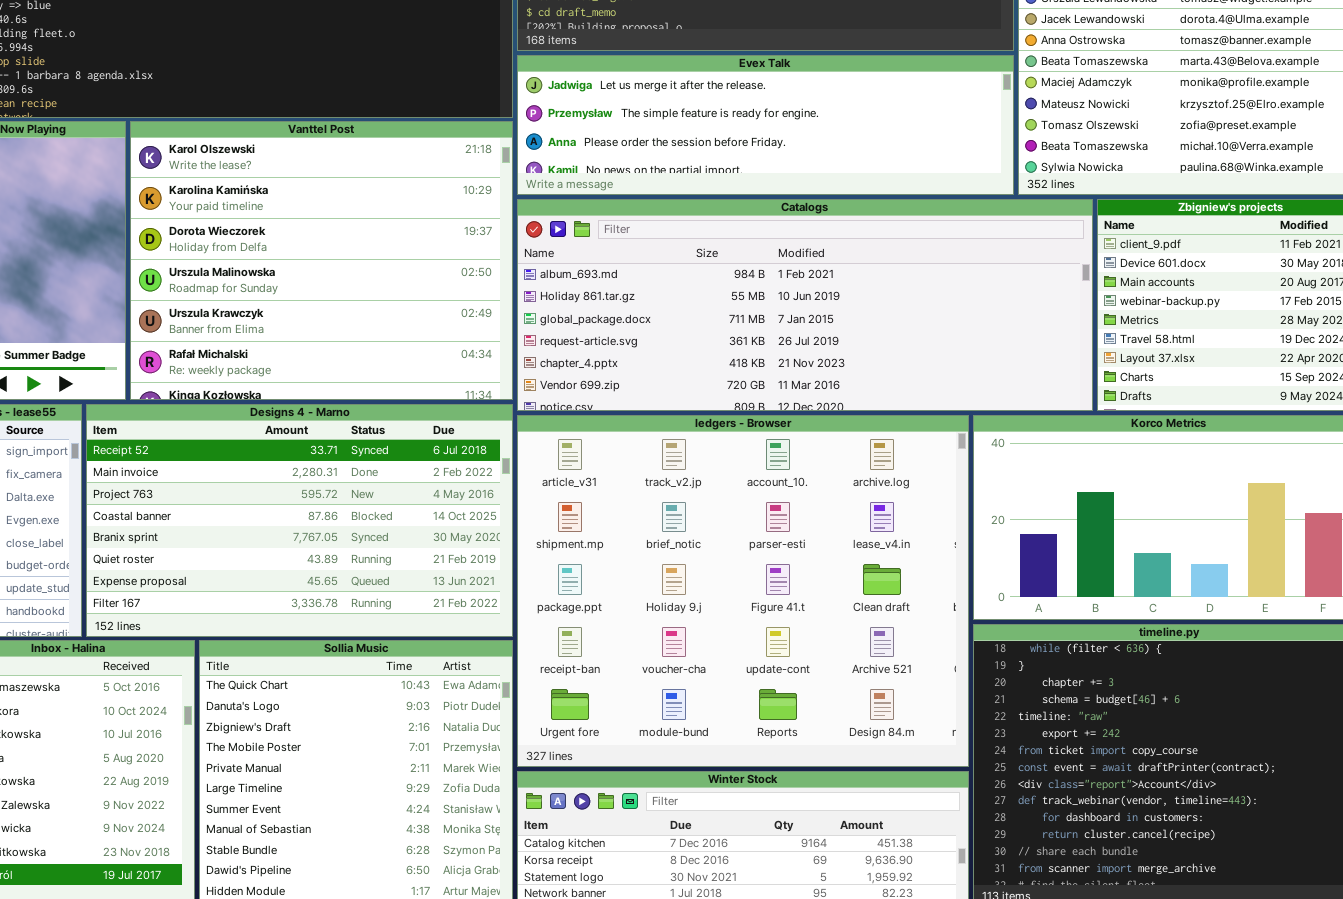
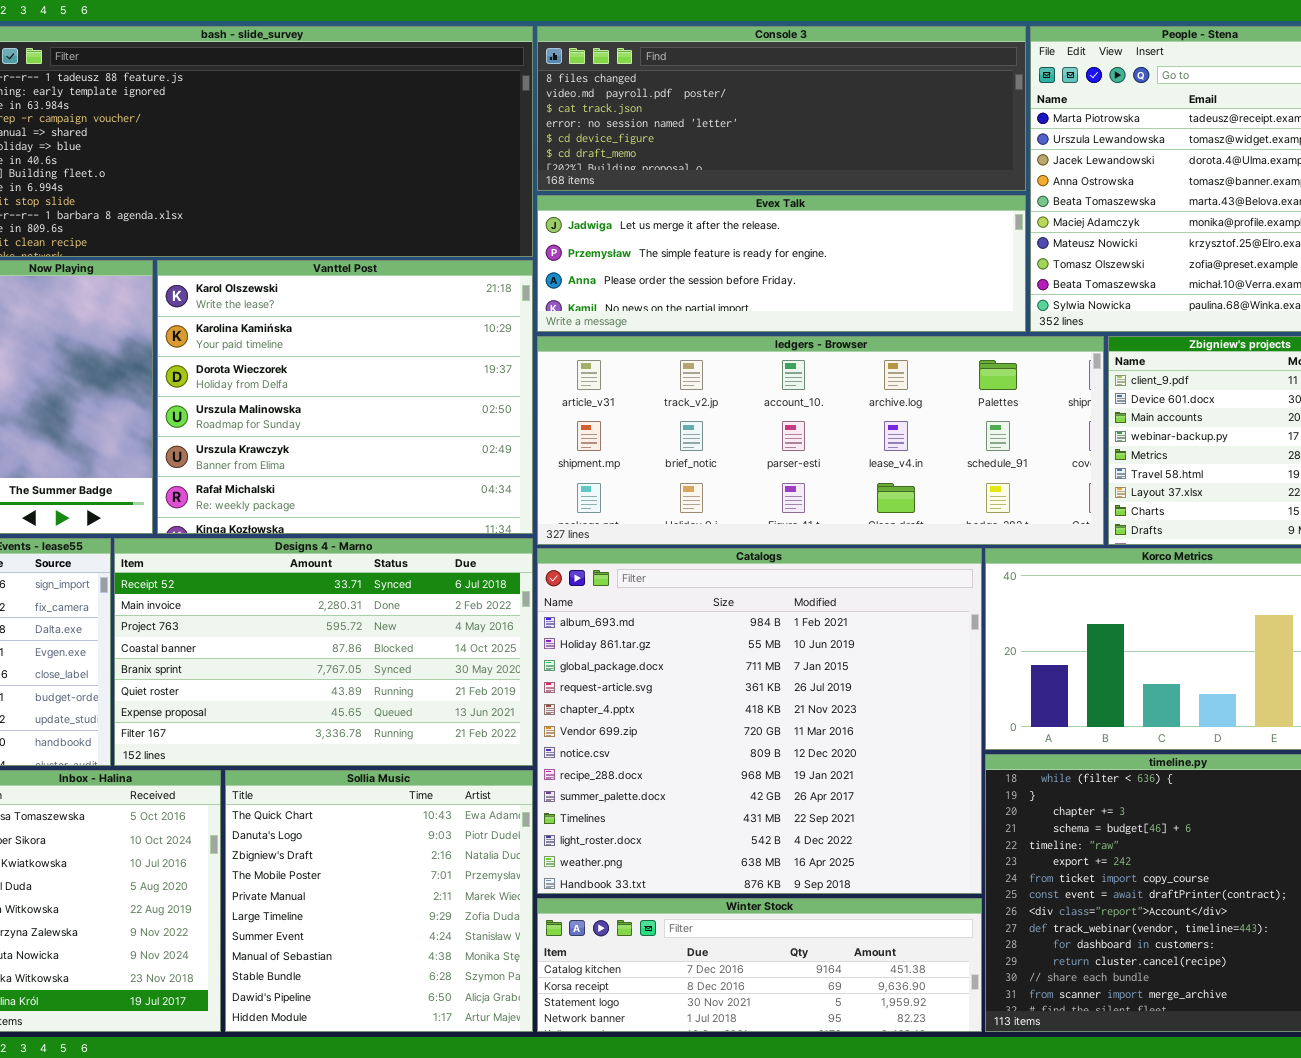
Catalogs: [517,199,1093,411] -> [537,548,982,894], moved, resized
ledgers - Browser: [517,415,969,767] -> [537,336,1104,545], moved, resized

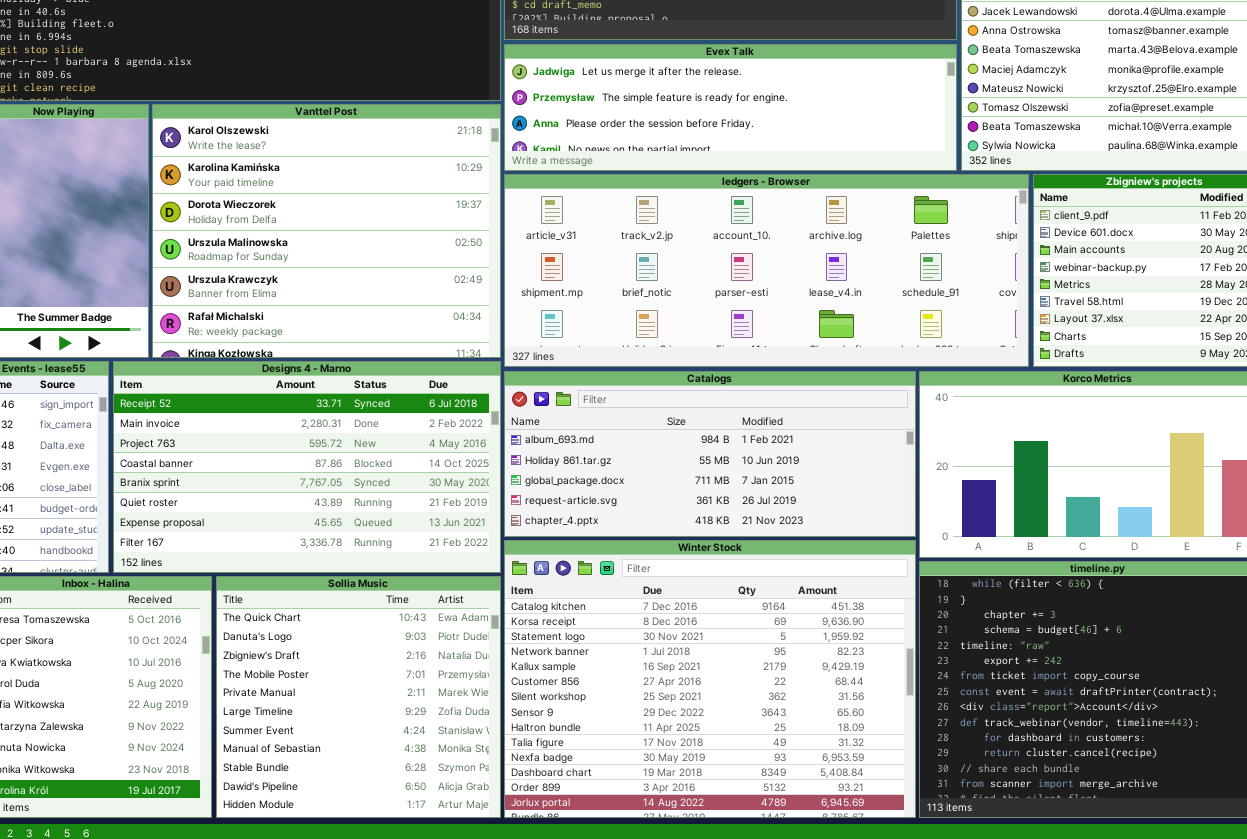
Catalogs: [537,548,982,894] -> [504,371,916,537], resized
Winter Stock: [537,898,982,1032] -> [504,540,916,818], resized

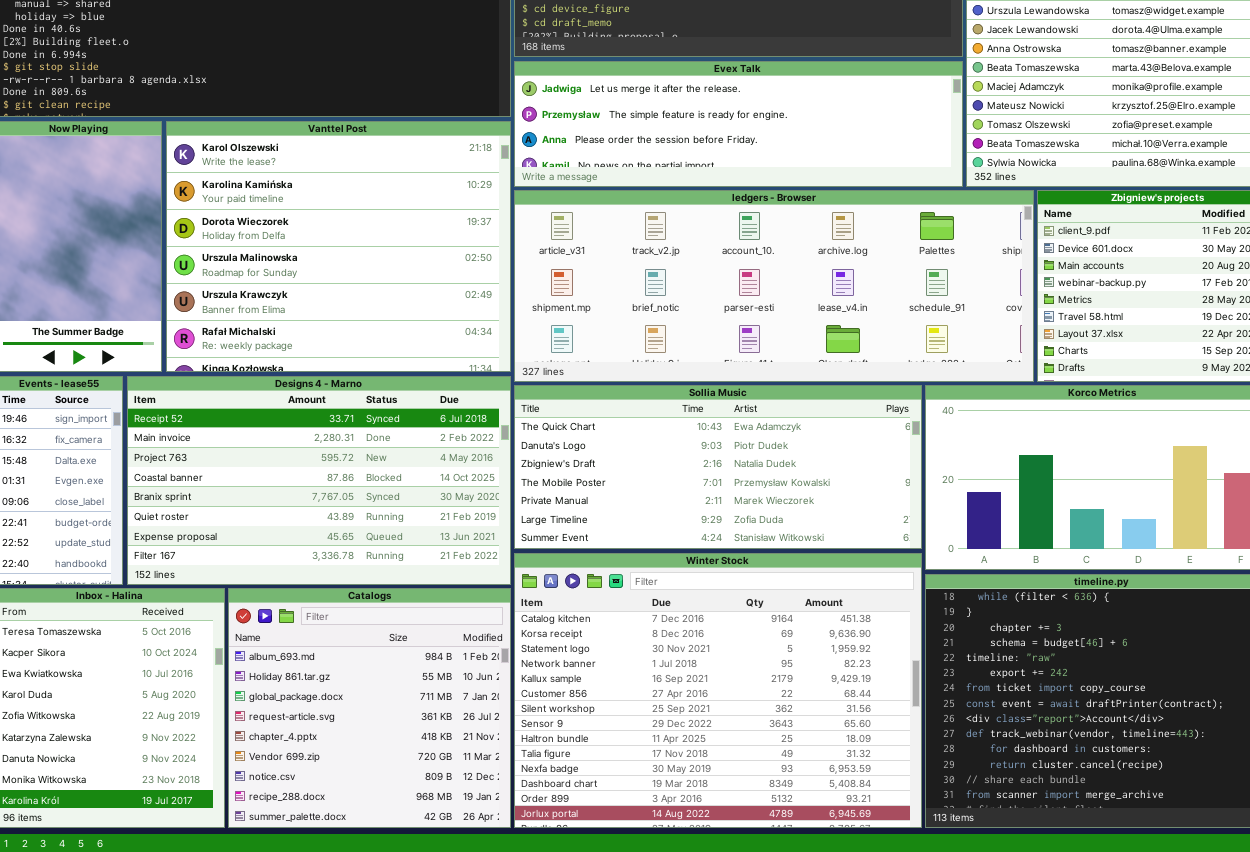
Catalogs: [504,371,916,537] -> [228,588,511,828], moved, resized
Sollia Music: [216,576,501,818] -> [514,385,922,549], moved, resized

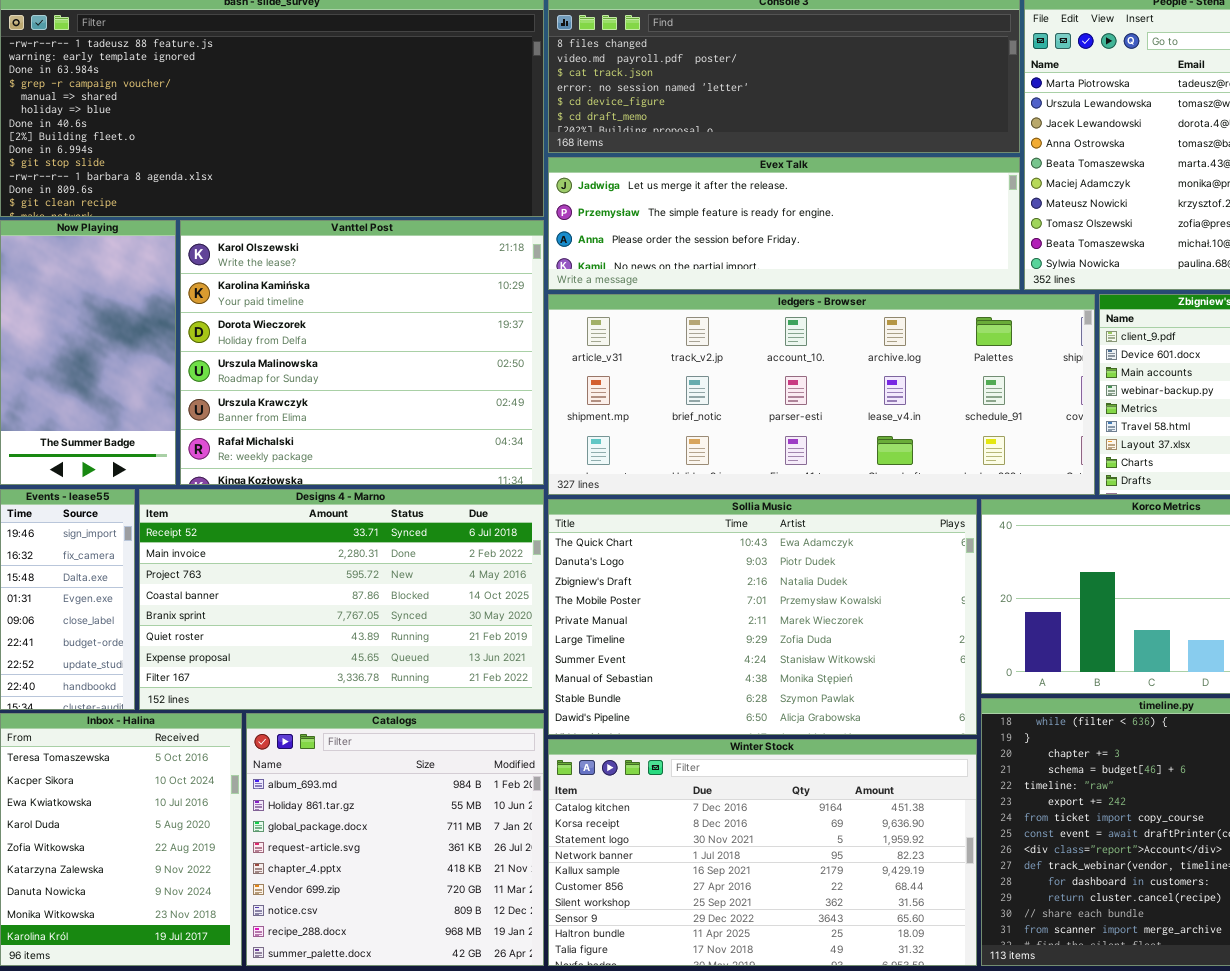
Sollia Music: [514,385,922,549] -> [548,499,977,735], resized
Winter Stock: [514,553,922,828] -> [548,739,977,966], resized

